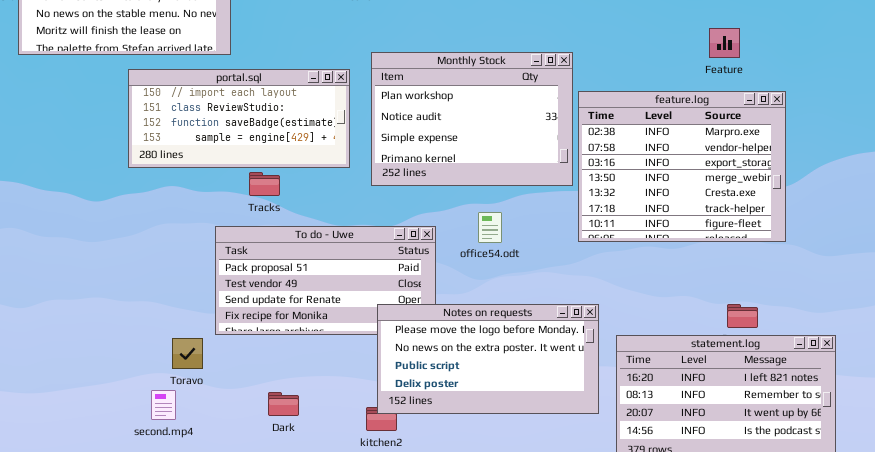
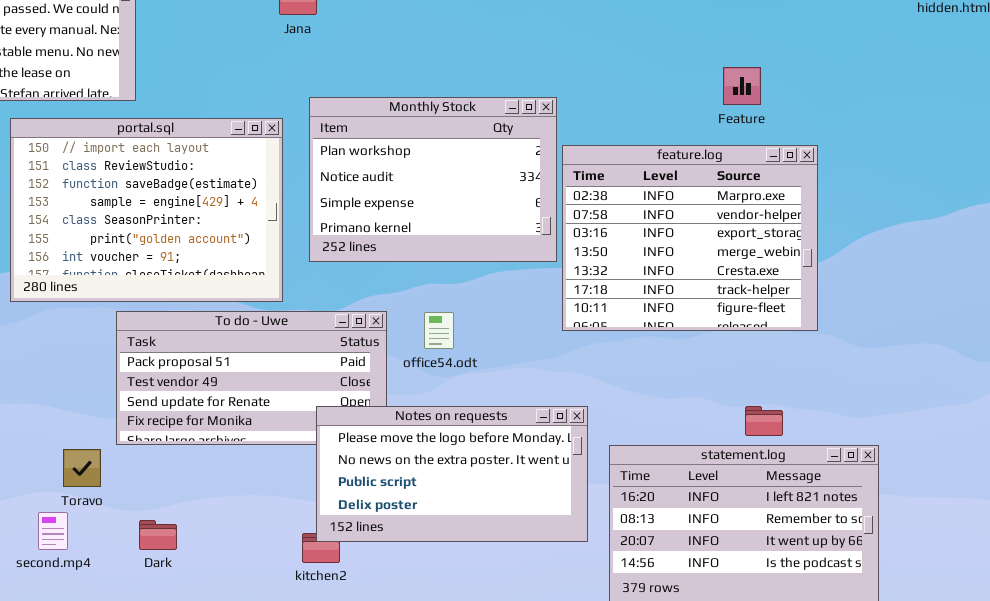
portal.sql: [128,69,350,168] -> [10,118,283,302], resized
office54.odt: [478,212,502,243] -> [424,312,454,349], moved
Dark: [268,392,299,416] -> [139,520,177,550], moved

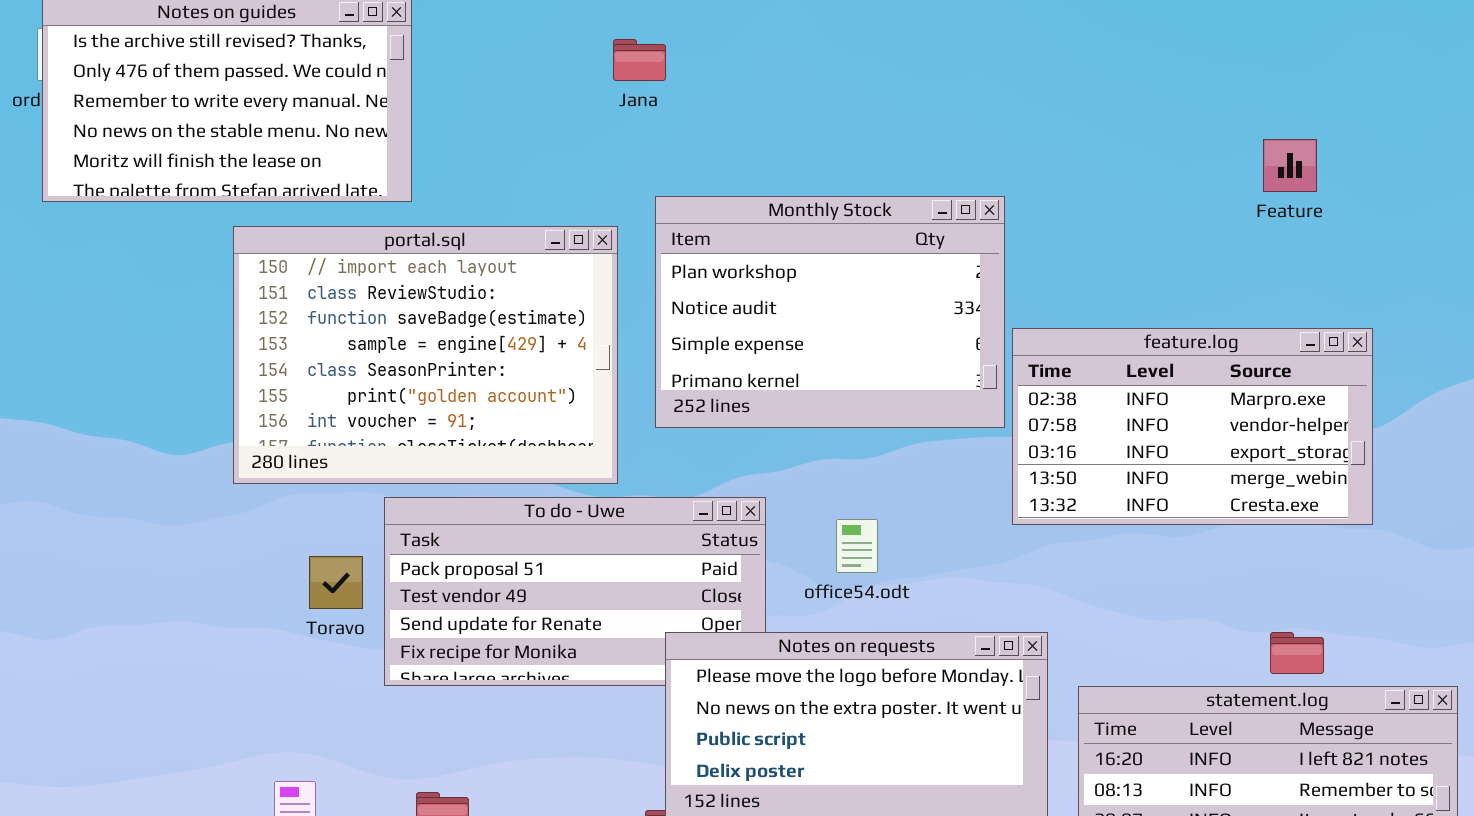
Feature: [723,67,761,105] -> [1263,139,1317,192], moved
feature.log: [562,145,818,331] -> [1012,328,1373,525], resized
office54.odt: [424,312,454,349] -> [836,519,878,573], moved
Toravo: [63,449,101,487] -> [309,556,363,609], moved

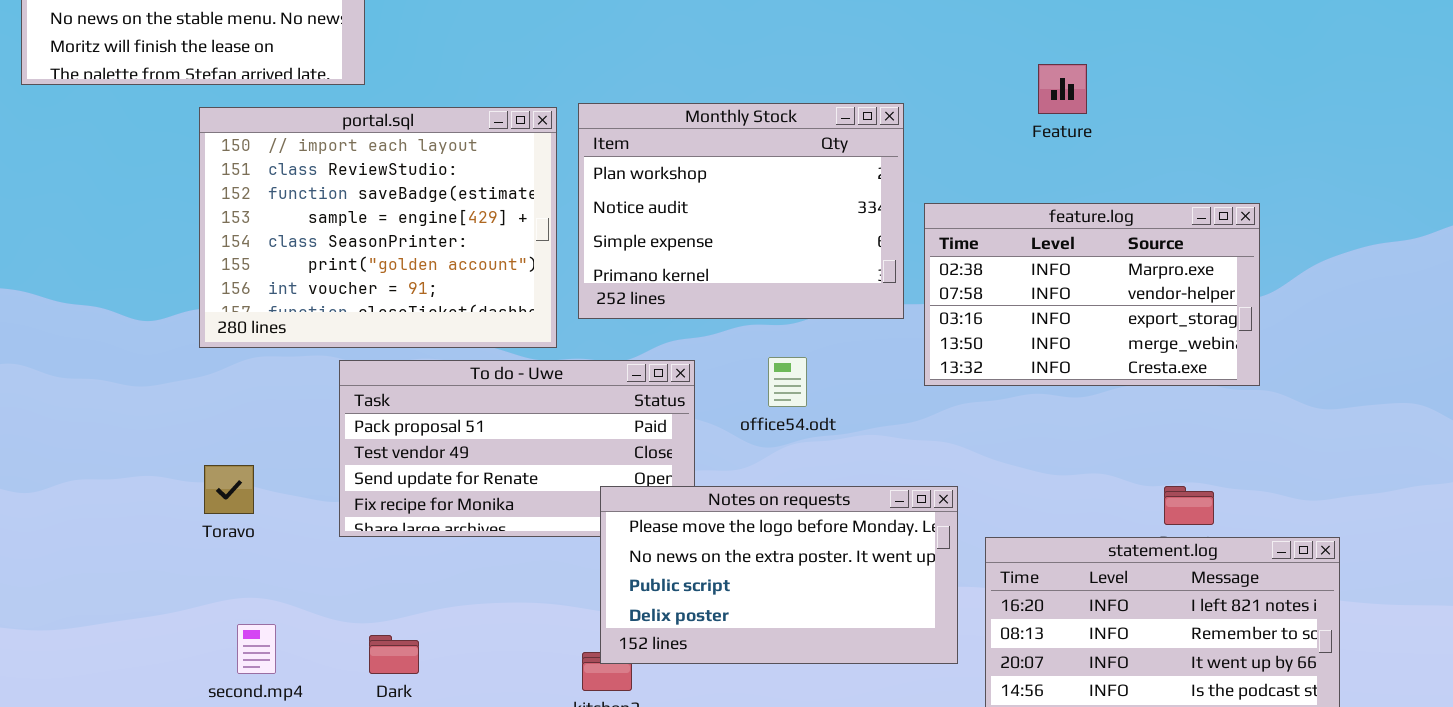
Feature: [1263,139,1317,192] -> [1038,64,1087,114], moved
Monthly Stock: [655,196,1005,428] -> [578,103,904,319], moved
office54.odt: [836,519,878,573] -> [768,357,807,407], moved
Toravo: [309,556,363,609] -> [204,465,254,514], moved

